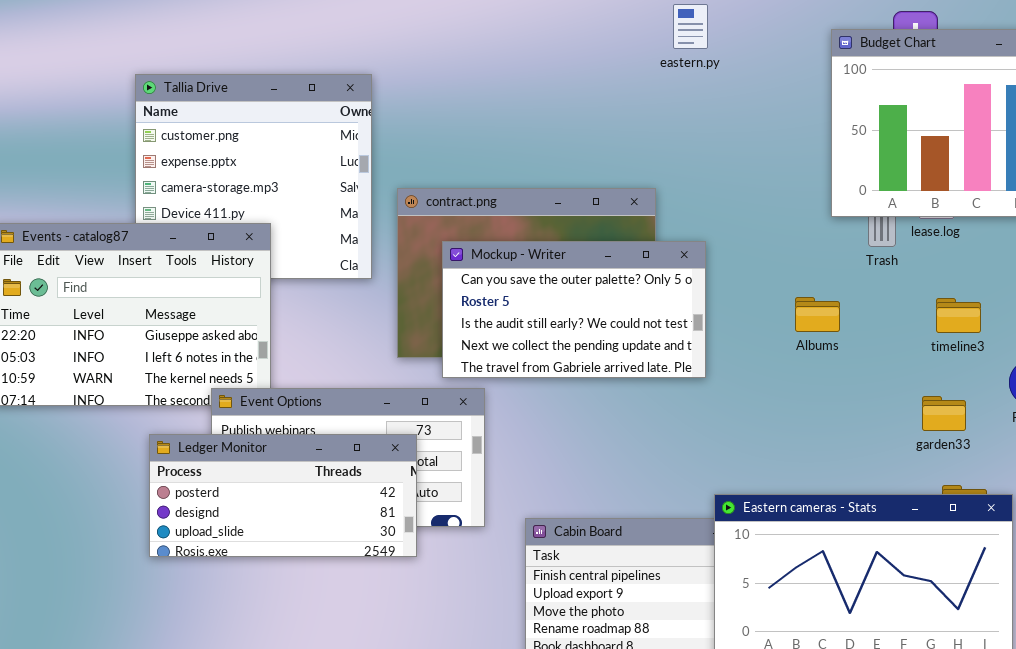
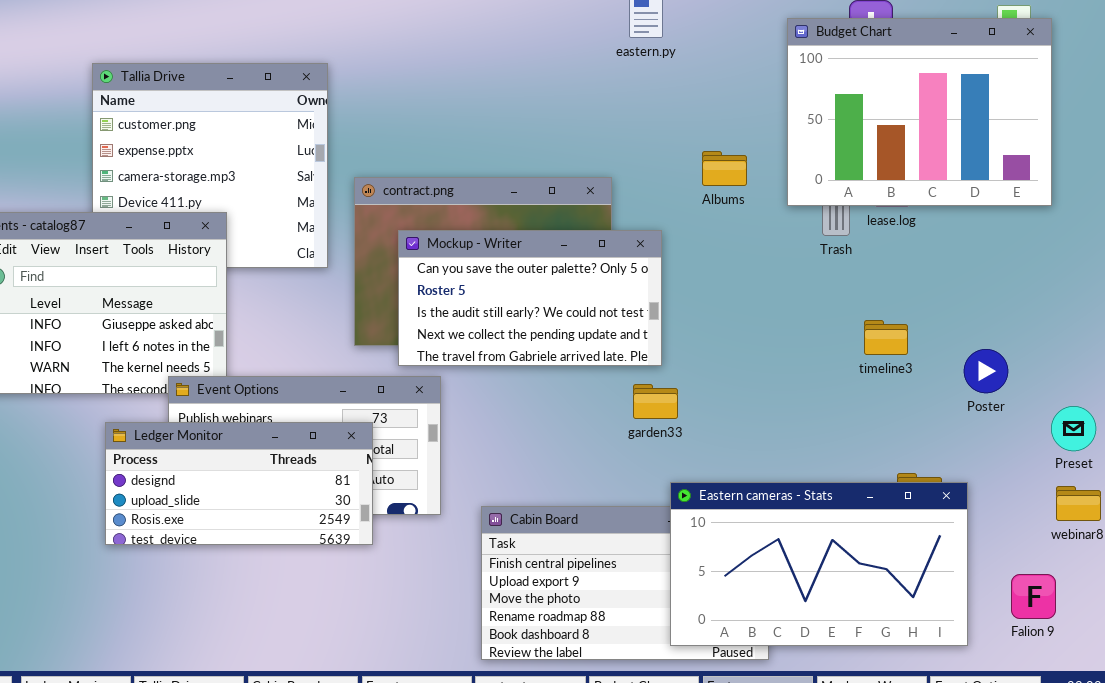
Albums: [795,297,840,332] -> [702,151,747,186], moved
timeline3: [936,298,981,333] -> [864,320,908,355], moved
garden33: [922,396,966,431] -> [633,384,678,419], moved
Ledger Monitor: [149,434,417,557] -> [105,422,373,545], scrolled down 1 row

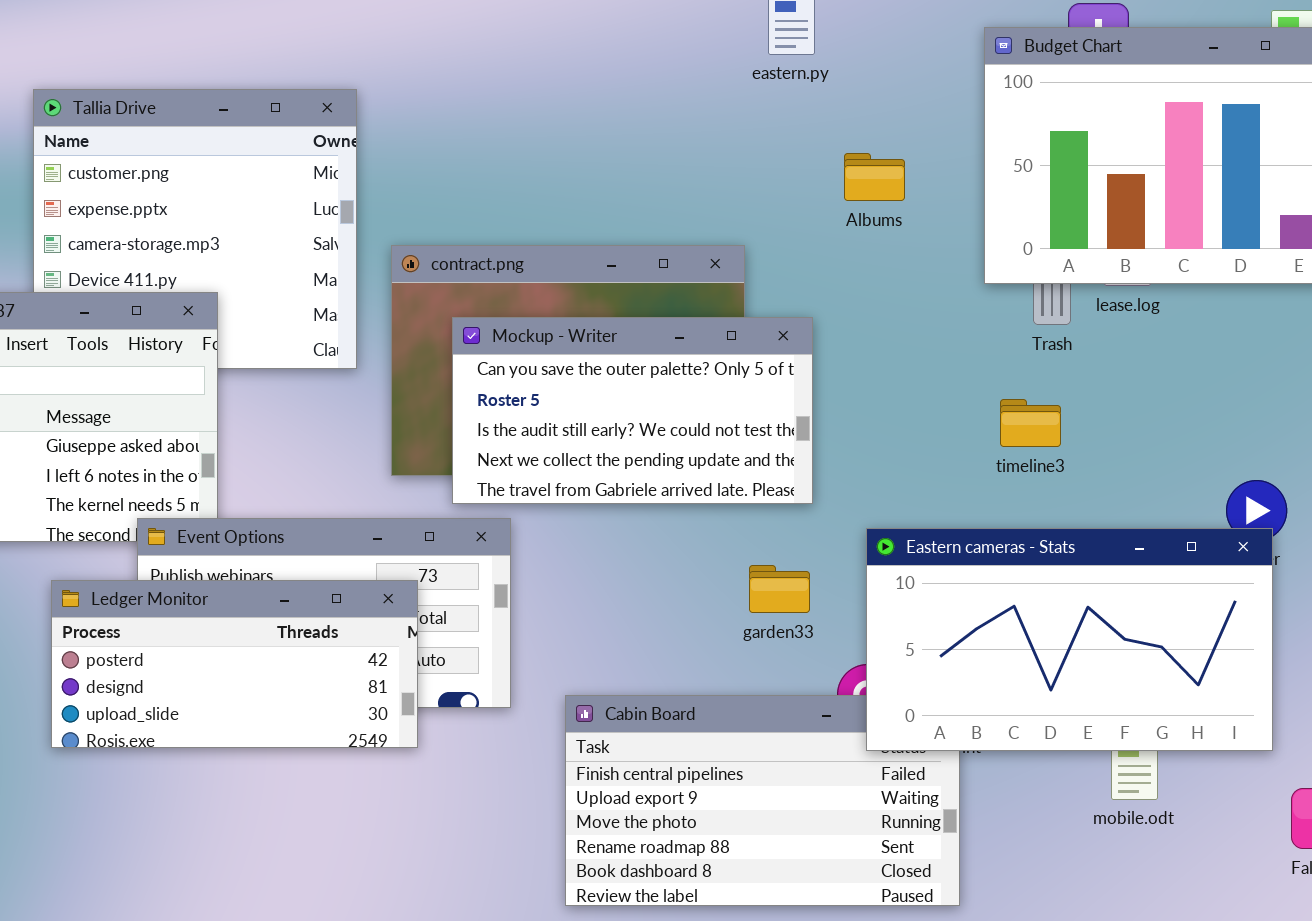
Albums: [702,151,747,186] -> [844,153,905,201], moved
timeline3: [864,320,908,355] -> [1000,399,1061,447], moved
garden33: [633,384,678,419] -> [749,565,810,613], moved
Ledger Monitor: [105,422,373,545] -> [51,580,418,748], scrolled up 1 row
Eastern cameras - Stats: [670,482,968,646] -> [866,528,1273,751], moved

